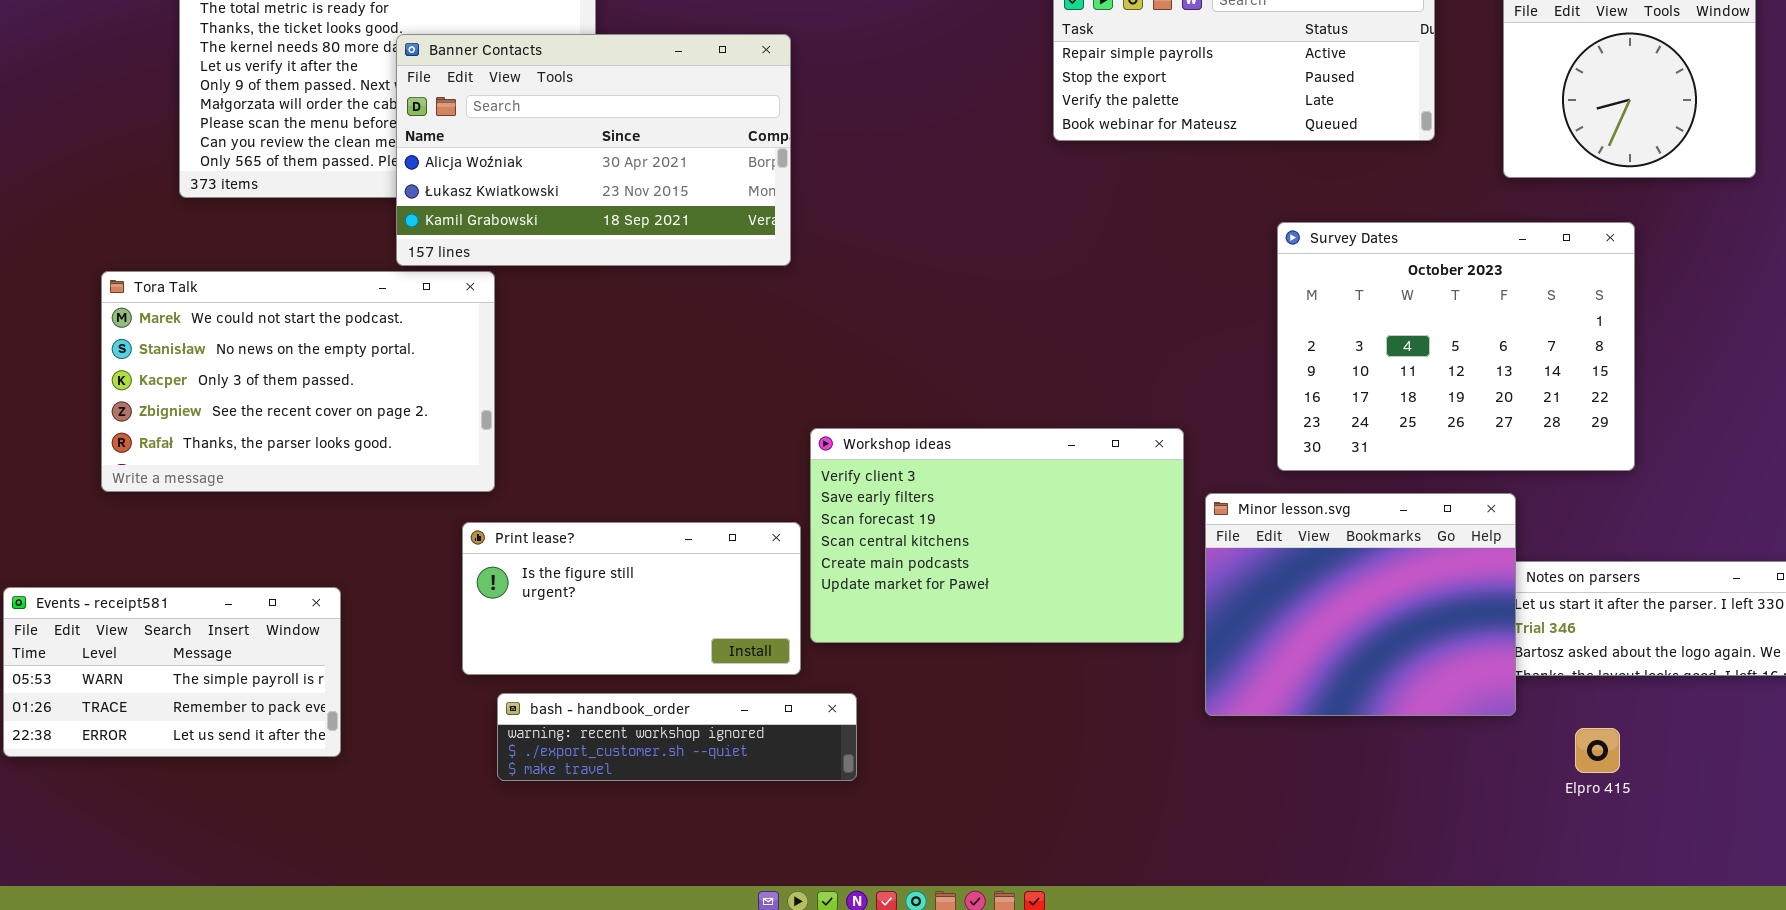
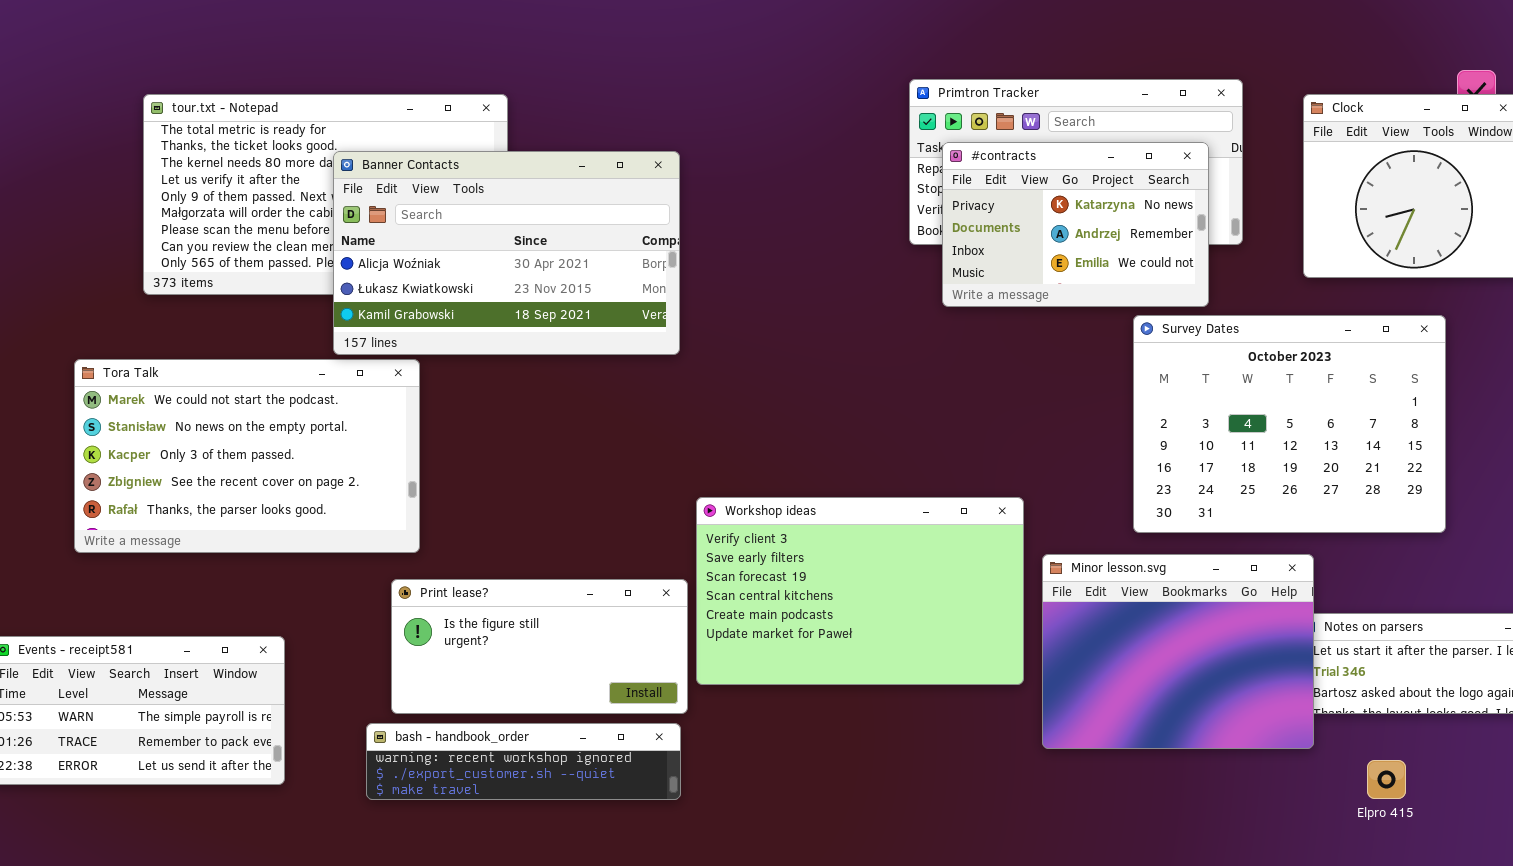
#contracts: none -> [942,142,1209,307], opened
Survey Dates: [1277,222,1635,471] -> [1133,315,1446,533], moved
bash - handbook_order: [497,693,857,781] -> [366,723,681,800], moved

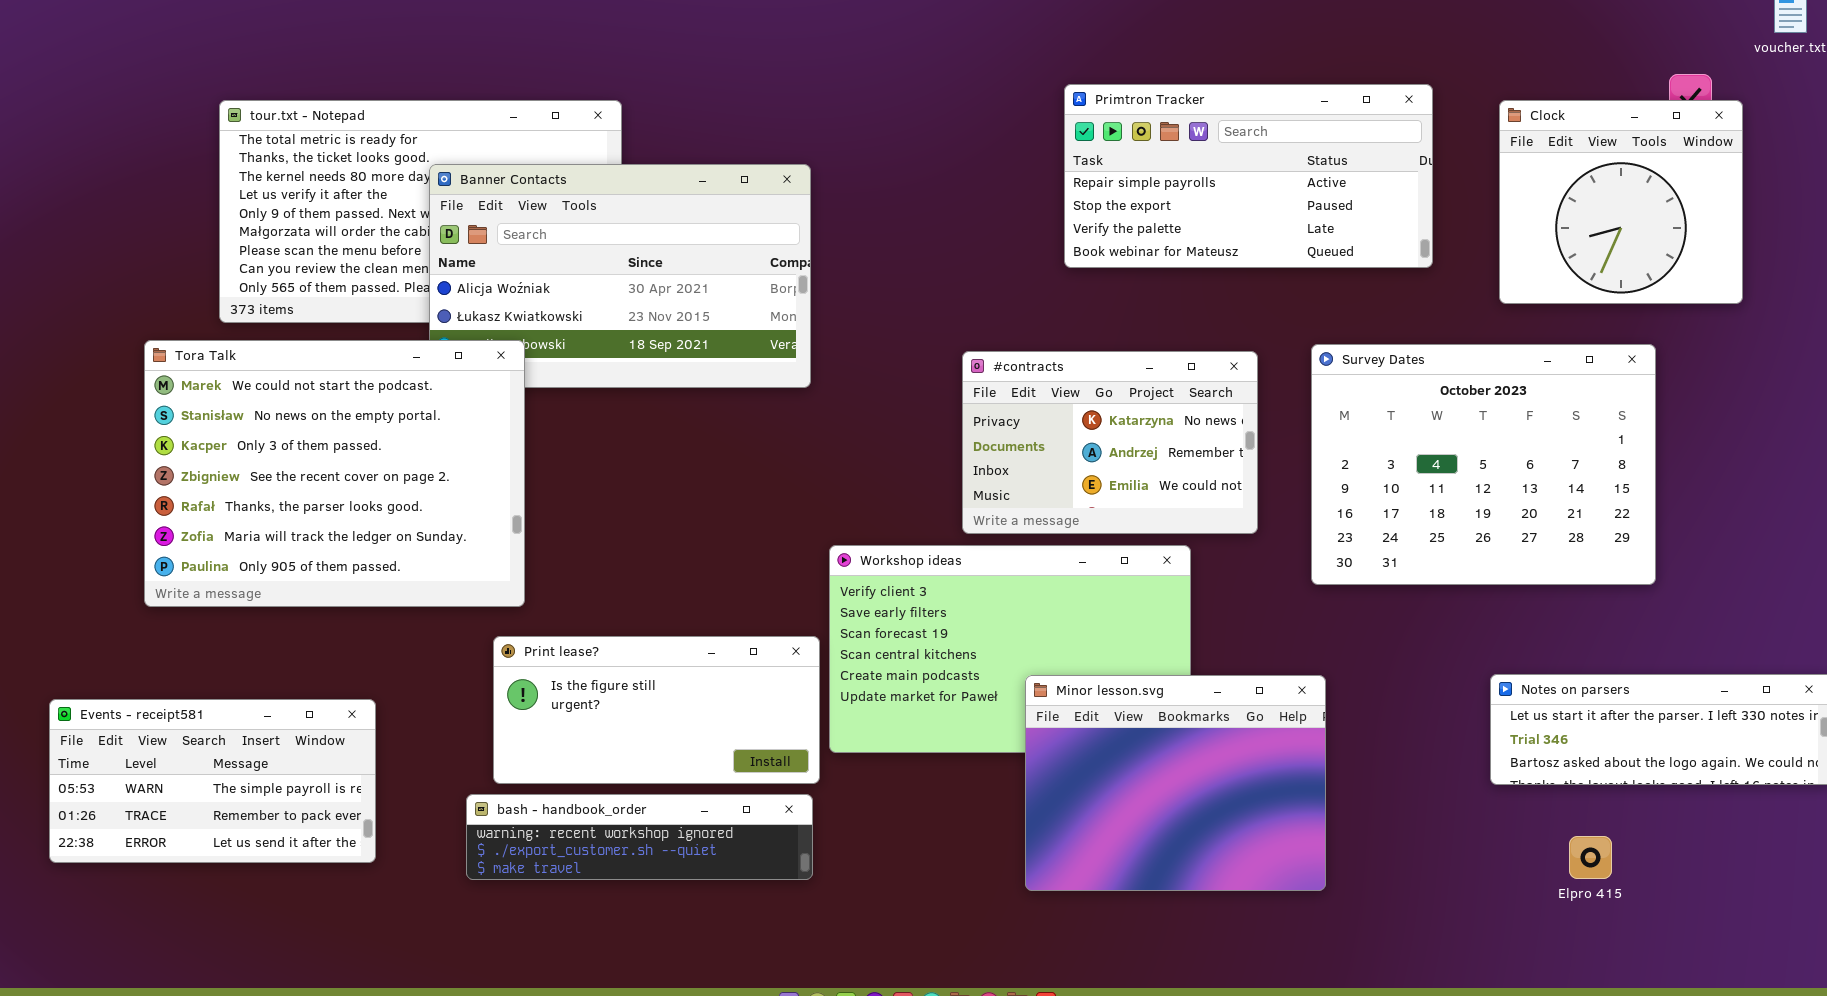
#contracts: [942,142,1209,307] -> [962,351,1258,534], moved
Tora Talk: [74,359,420,553] -> [144,340,525,607], resized
Minor lesson.svg: [1042,554,1314,749] -> [1025,675,1326,891], moved

